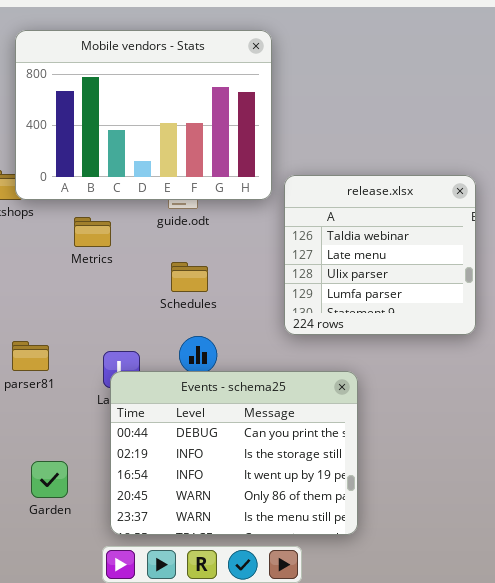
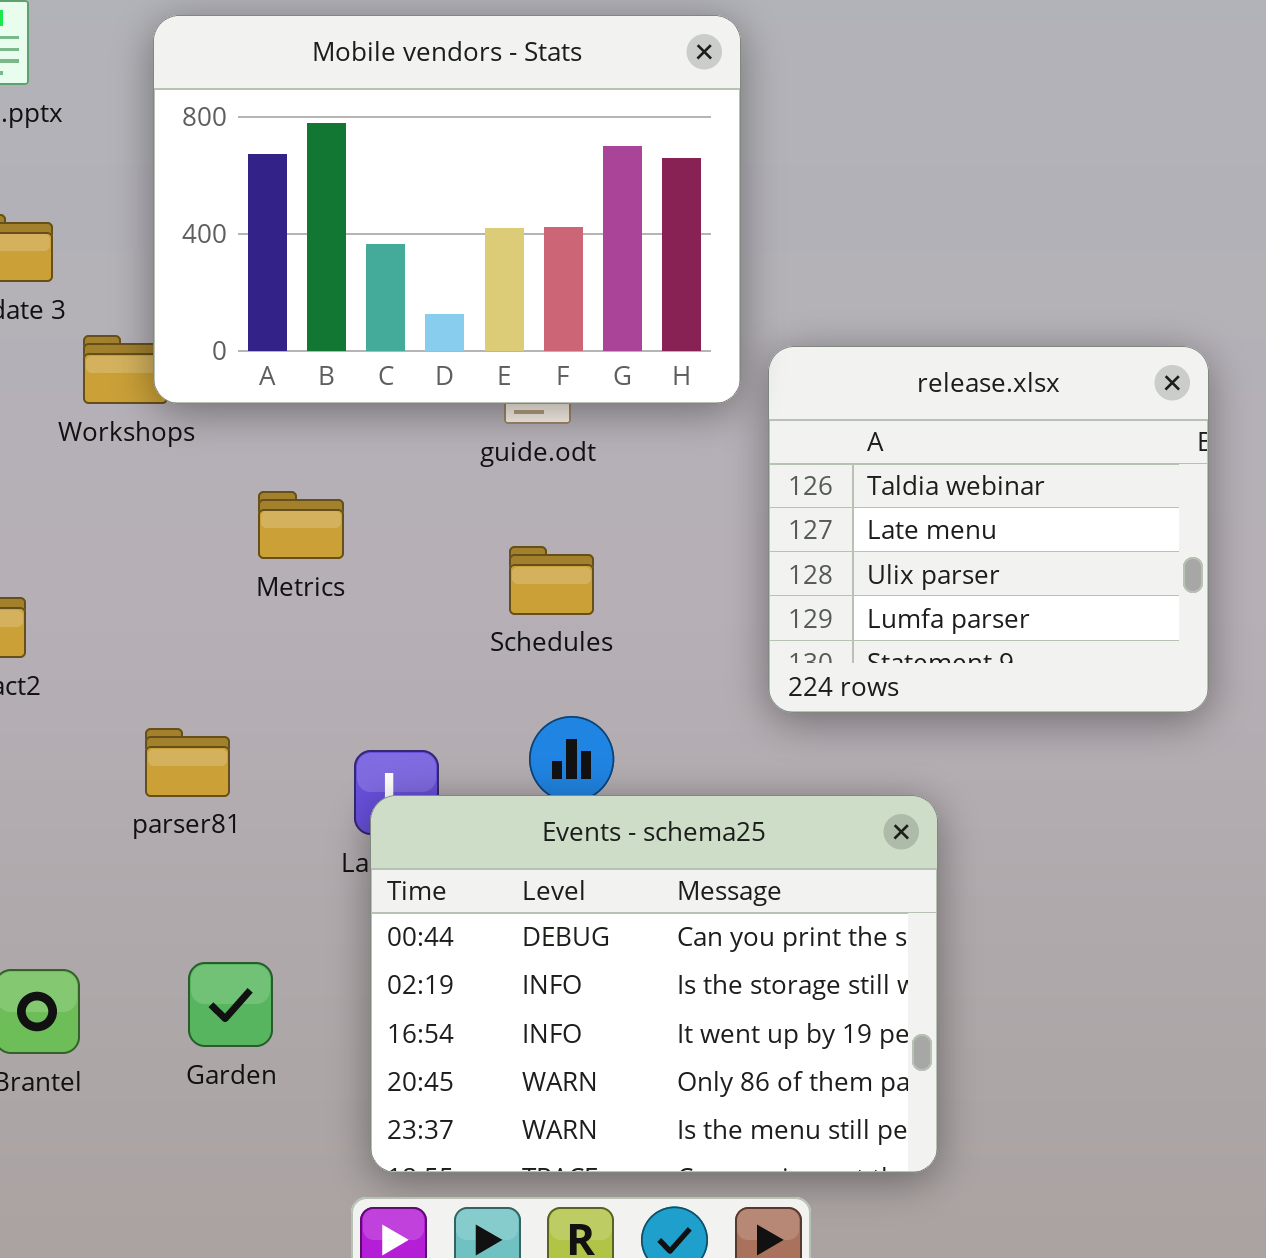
Metrics: [74,217,111,247] -> [258,491,344,559], moved
Garden: [31,461,68,498] -> [188,962,273,1047], moved

